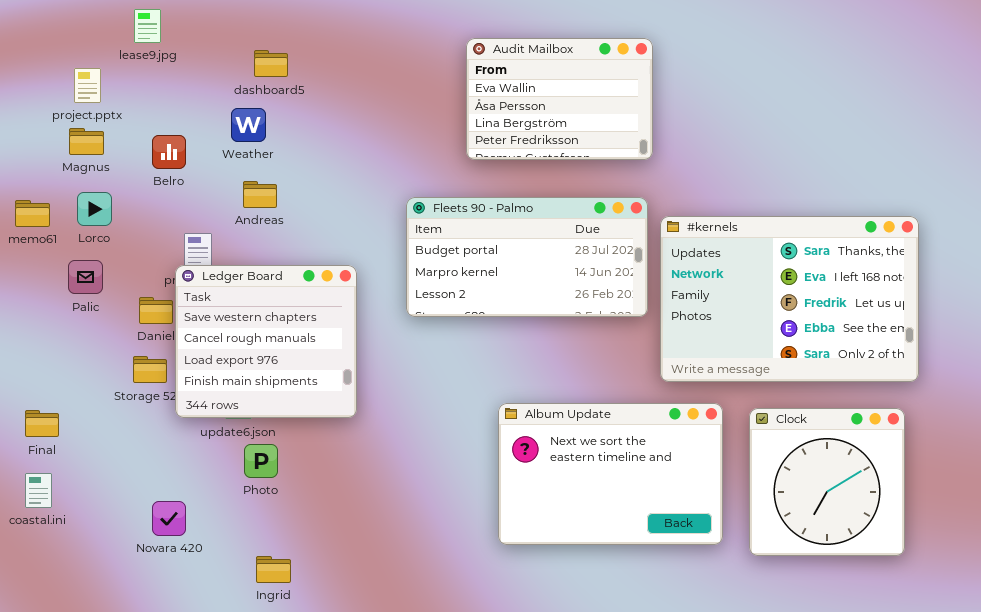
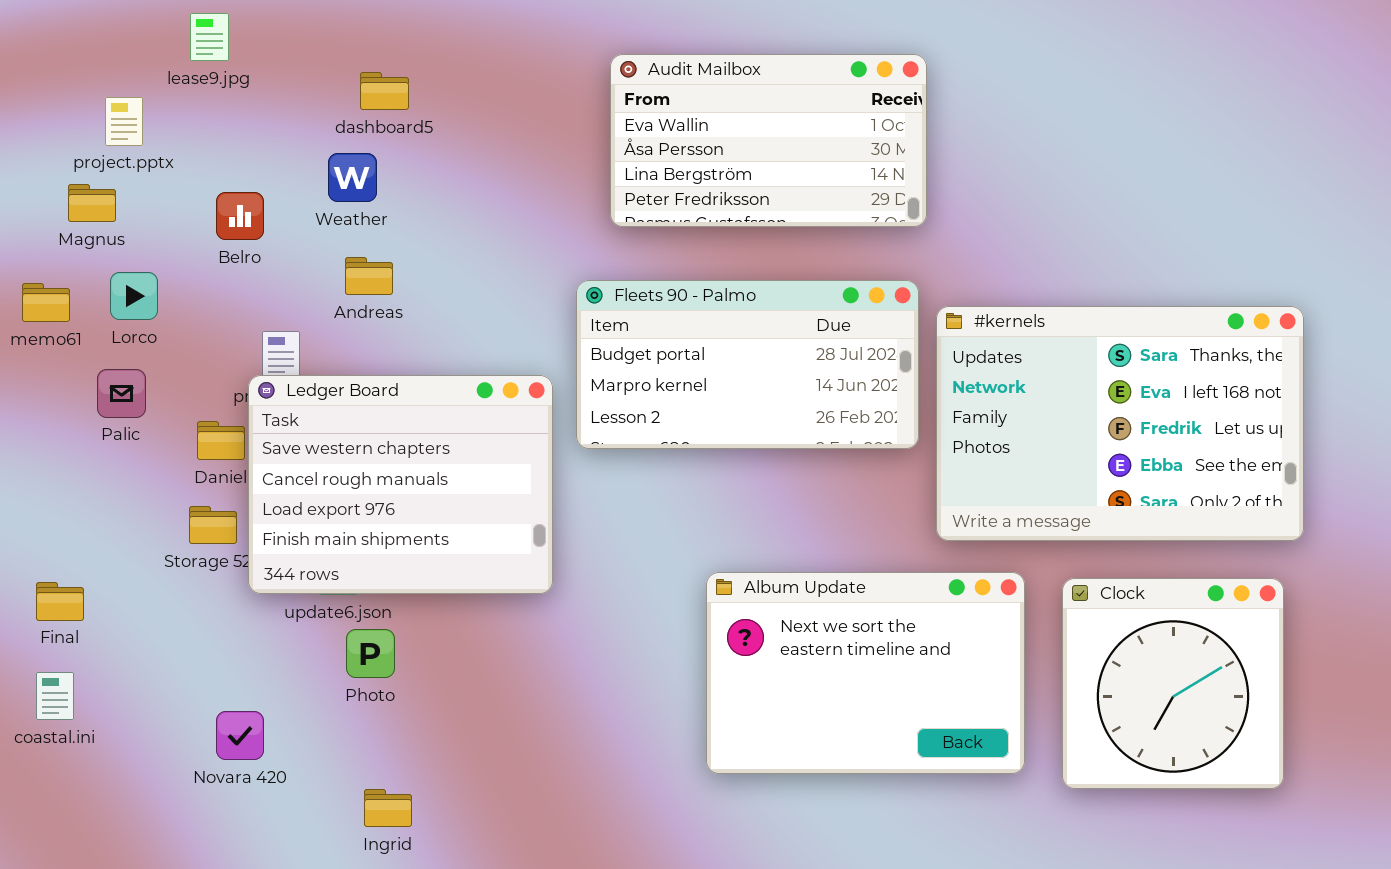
Audit Mailbox: [466,38,653,160] -> [610,54,927,227], resized
Magnus: [69,128,104,155] -> [68,184,116,222], moved
Ledger Board: [175,265,357,418] -> [248,375,553,594], resized

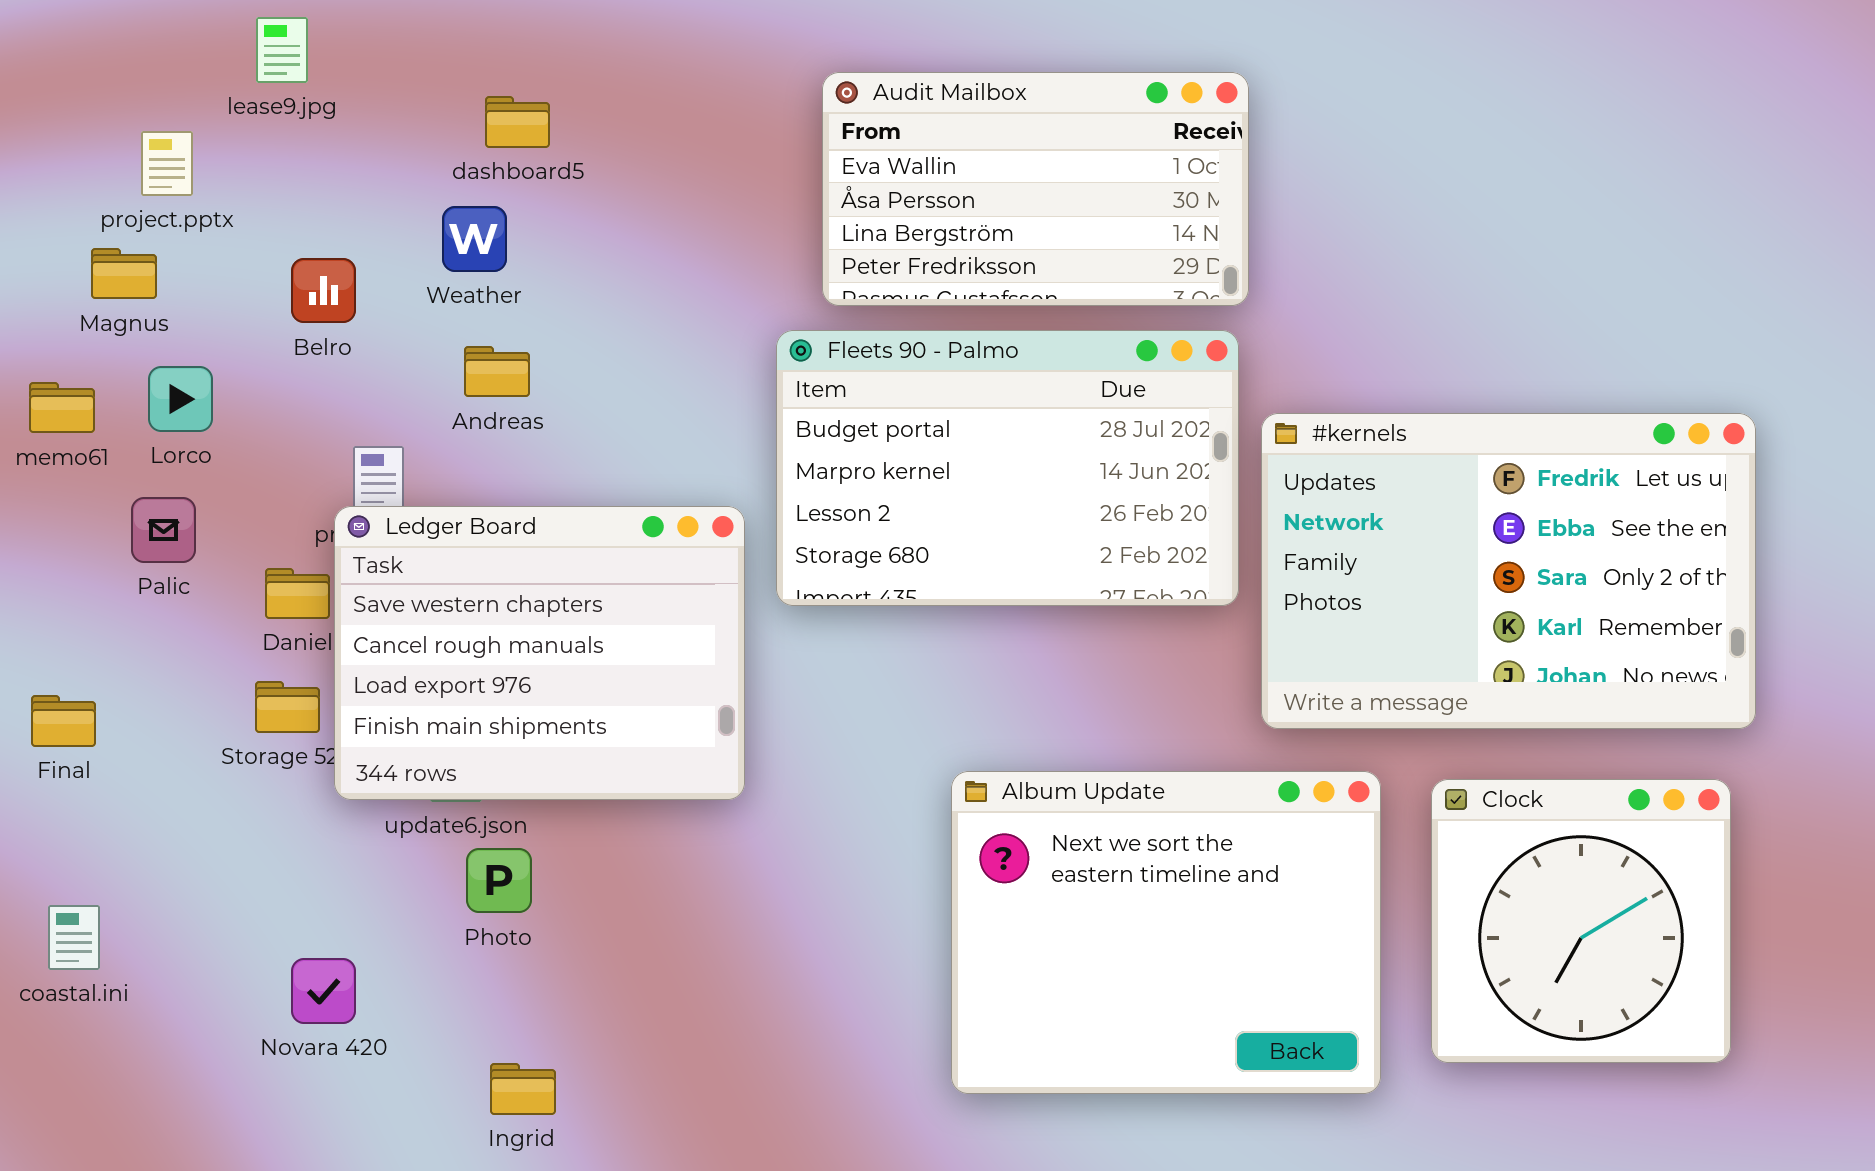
Fleets 90 - Palmo: [576,280,919,449] -> [776,330,1239,606], resized
#kernels: [936,306,1304,541] -> [1261,413,1756,729], scrolled down 2 rows
Album Update: [706,572,1025,774] -> [951,771,1381,1094], resized
Final: [36,582,84,621] -> [31,695,96,747], moved

